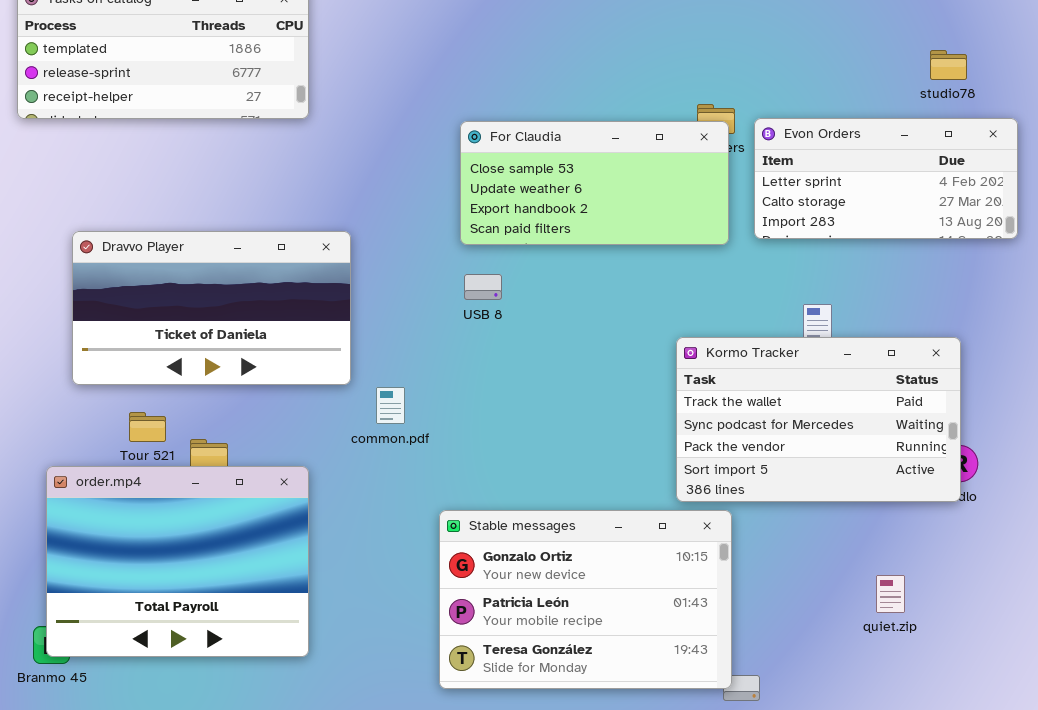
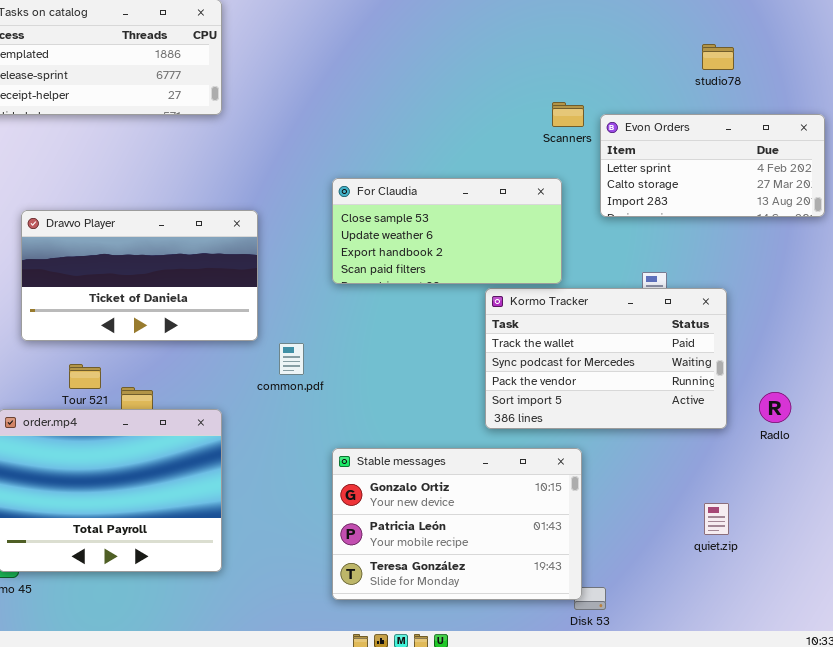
studio78: [930,50,967,80] -> [702,44,734,70], moved
For Claudia: [460,121,729,245] -> [332,178,562,284], moved
Kormo Tracker: [676,337,961,502] -> [485,288,727,429], moved

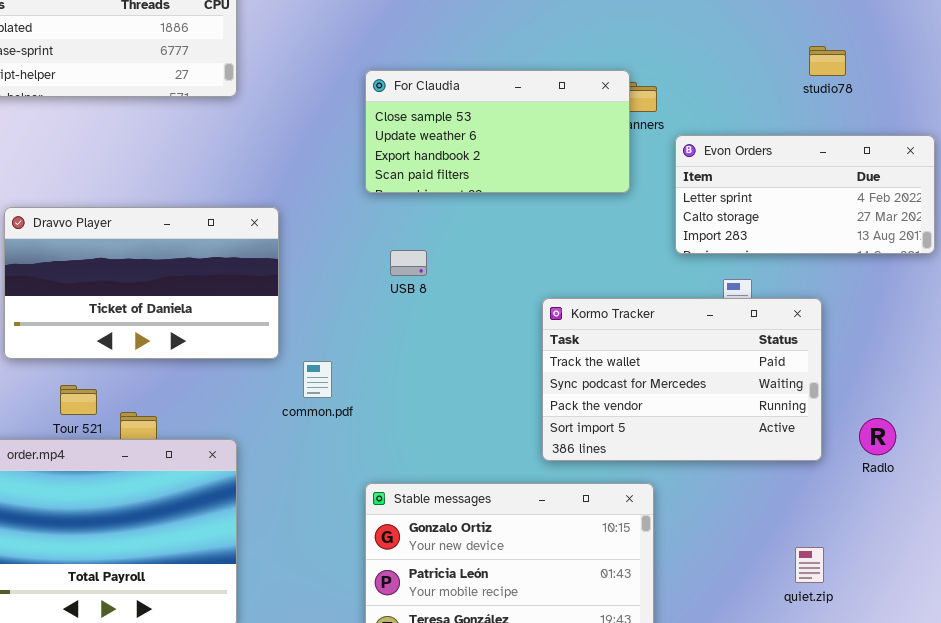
studio78: [702,44,734,70] -> [809,46,846,76], moved
Evon Orders: [600,114,825,217] -> [675,135,935,254], moved
For Claudia: [332,178,562,284] -> [365,70,630,193], moved

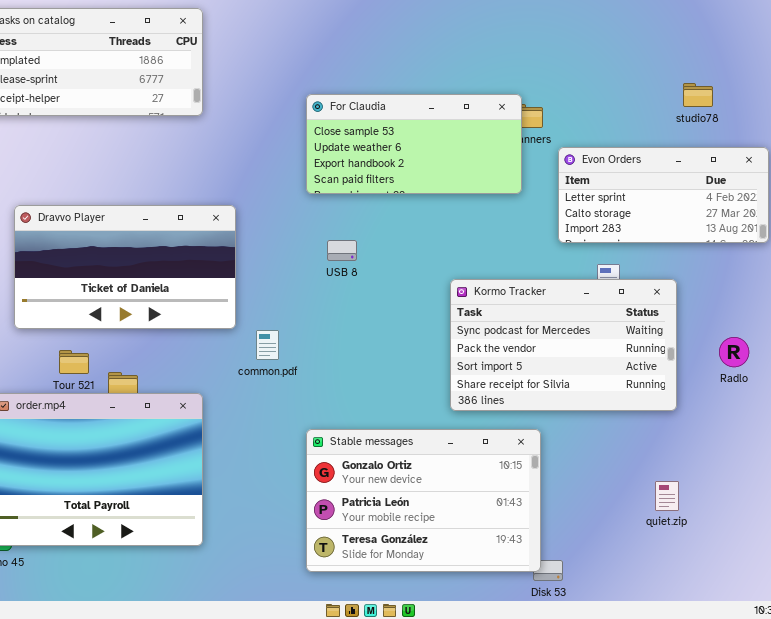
studio78: [809,46,846,76] -> [683,83,713,107], moved
Kormo Tracker: [542,298,822,461] -> [450,279,677,411], scrolled down 1 row
Radlo: [859,418,896,455] -> [719,337,749,367], moved

